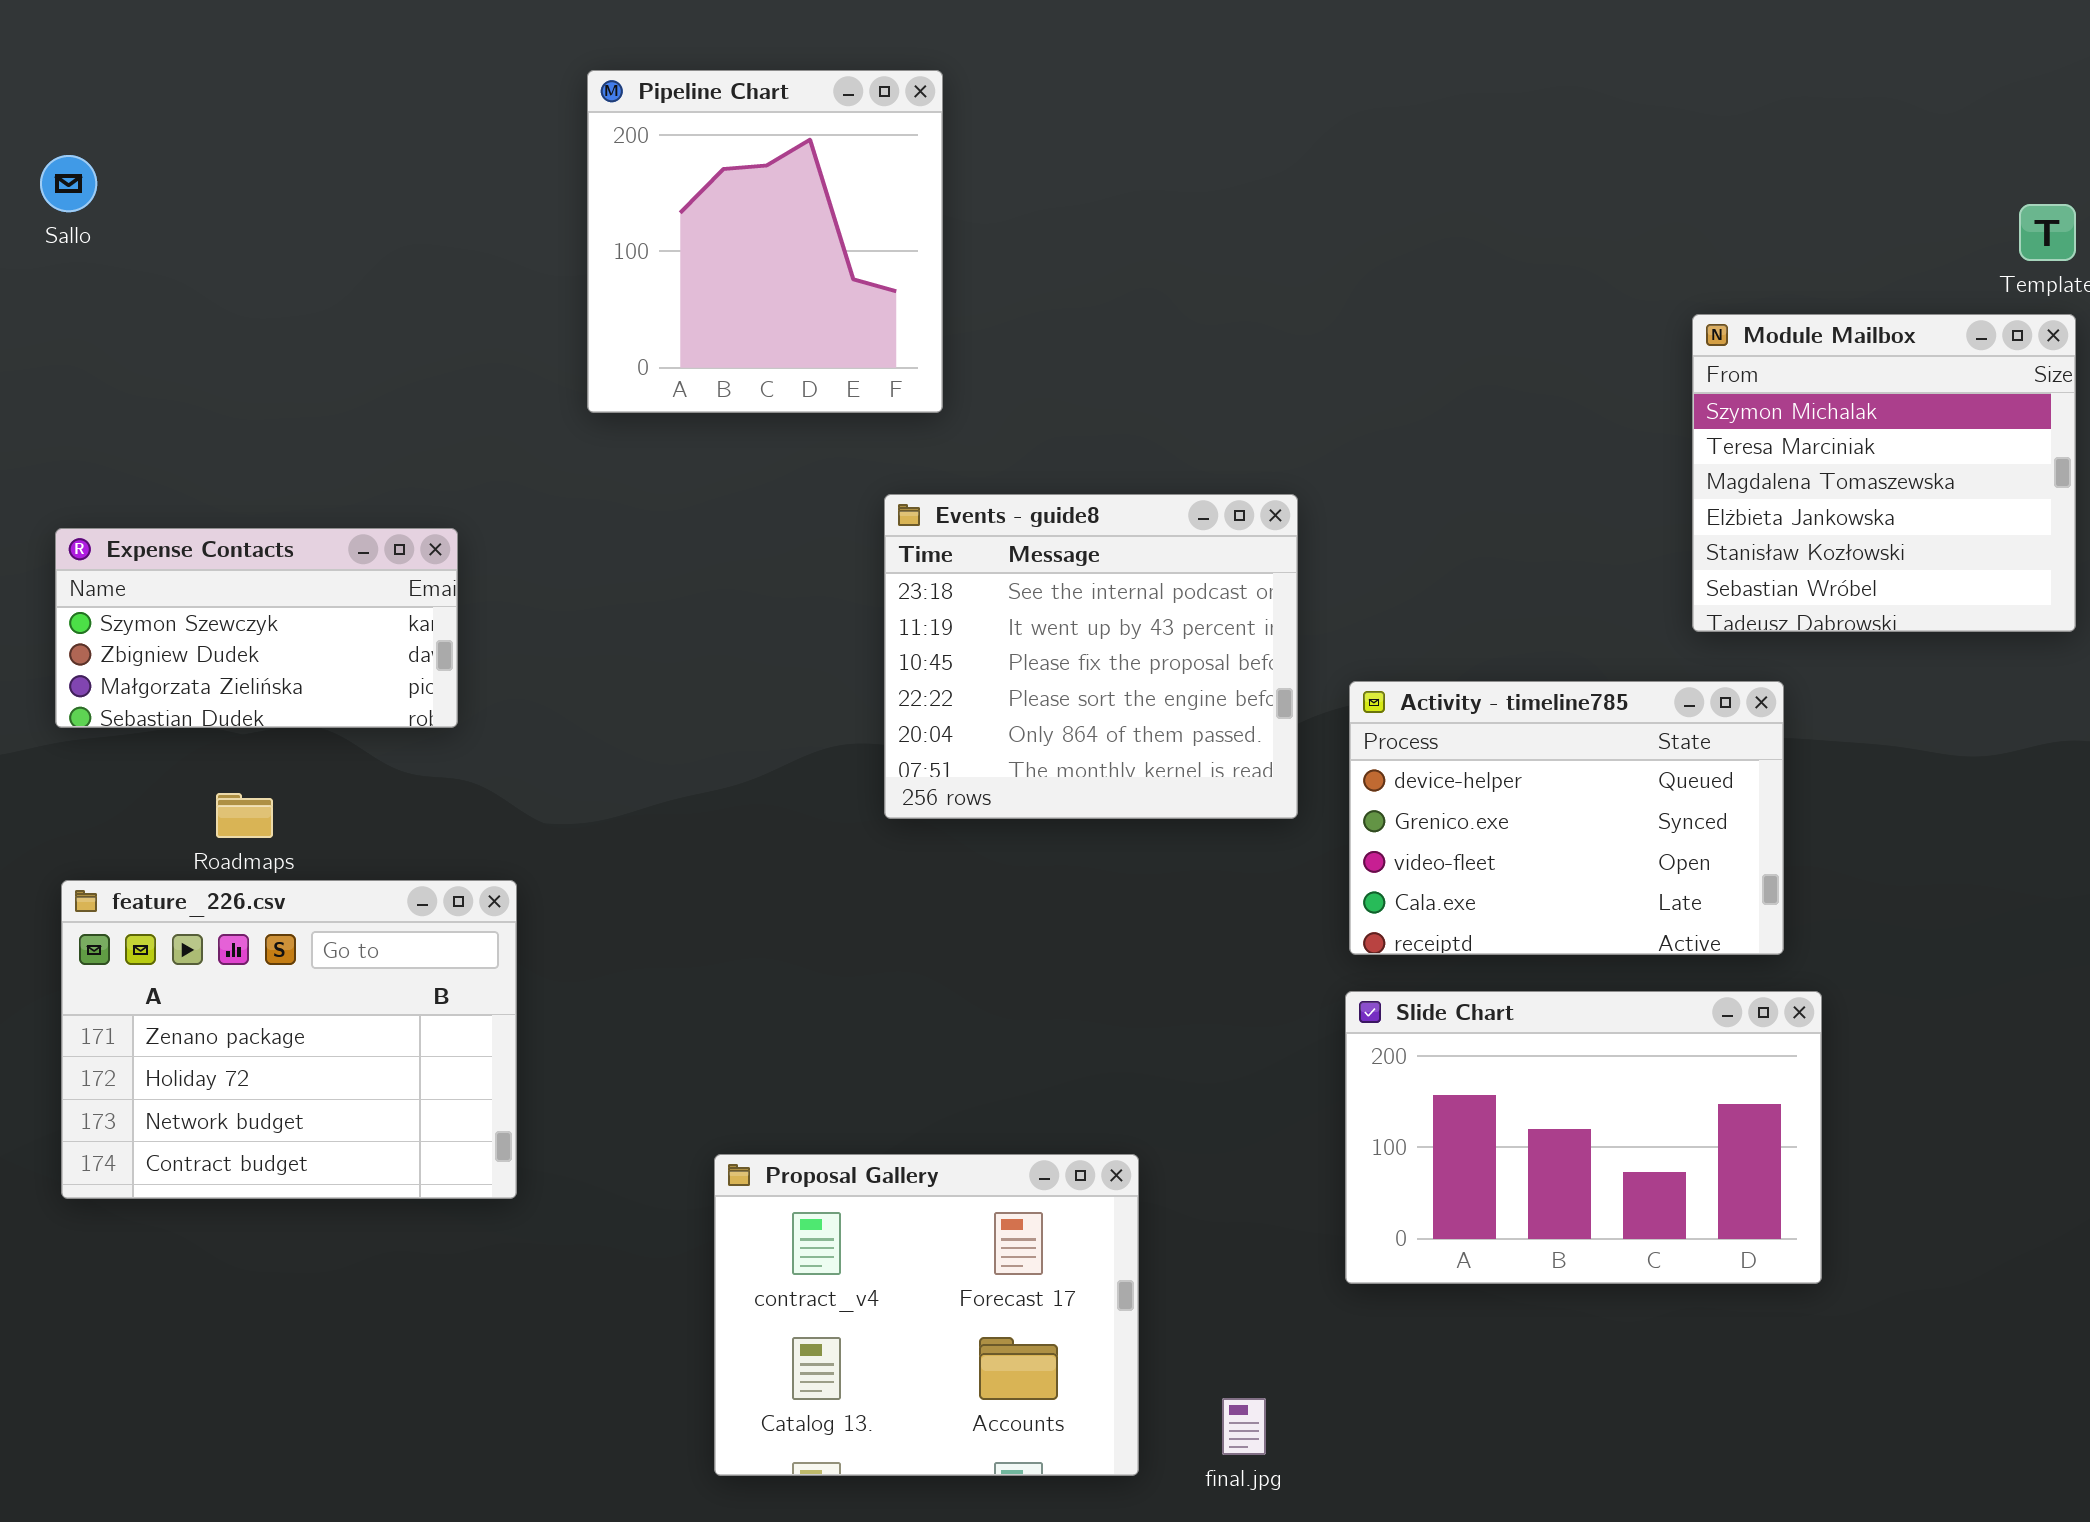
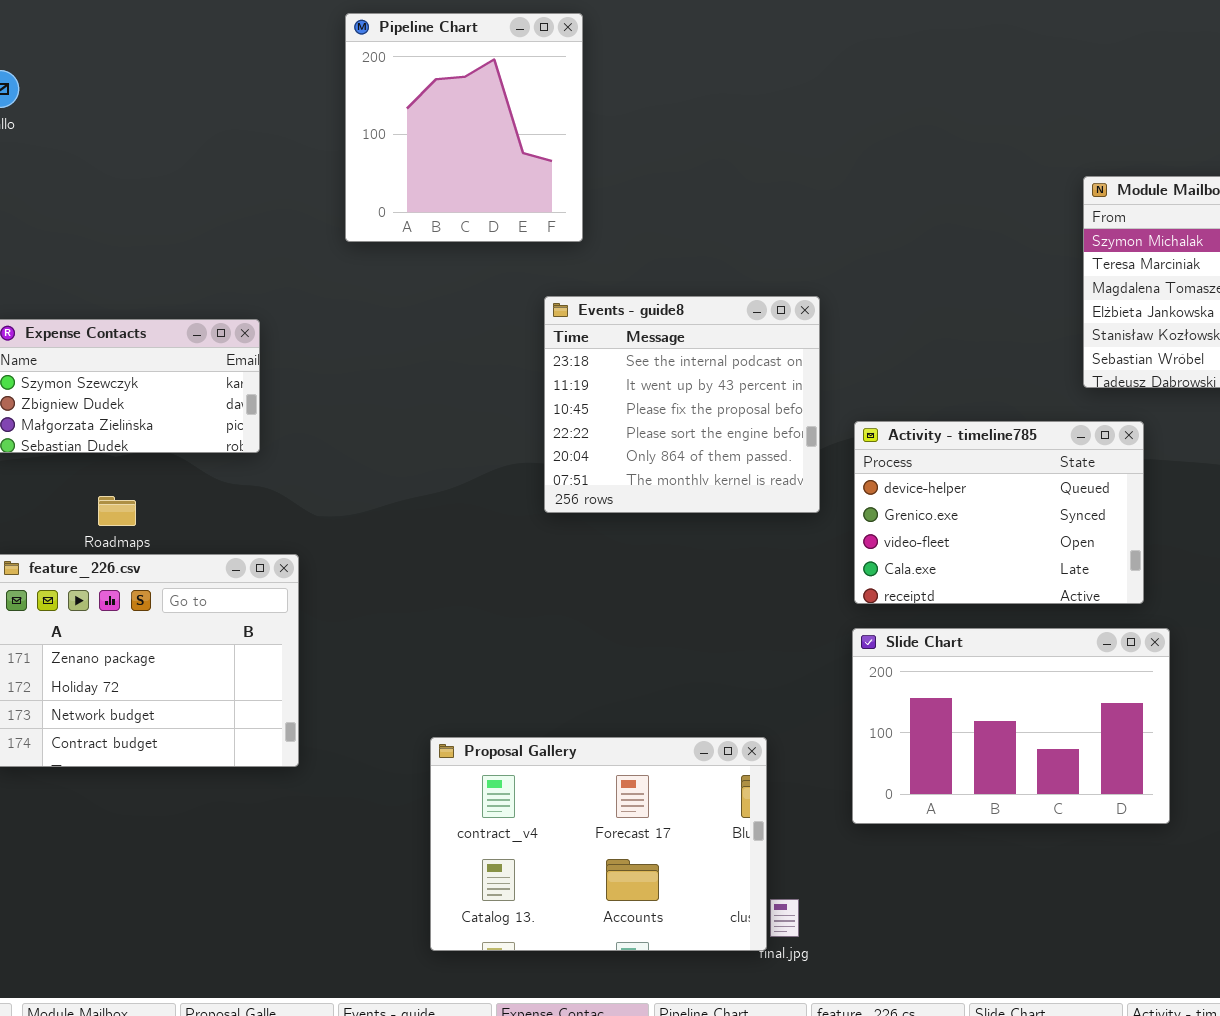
Proposal Gallery: [714,1154,1139,1476] -> [430,737,767,951], resized

